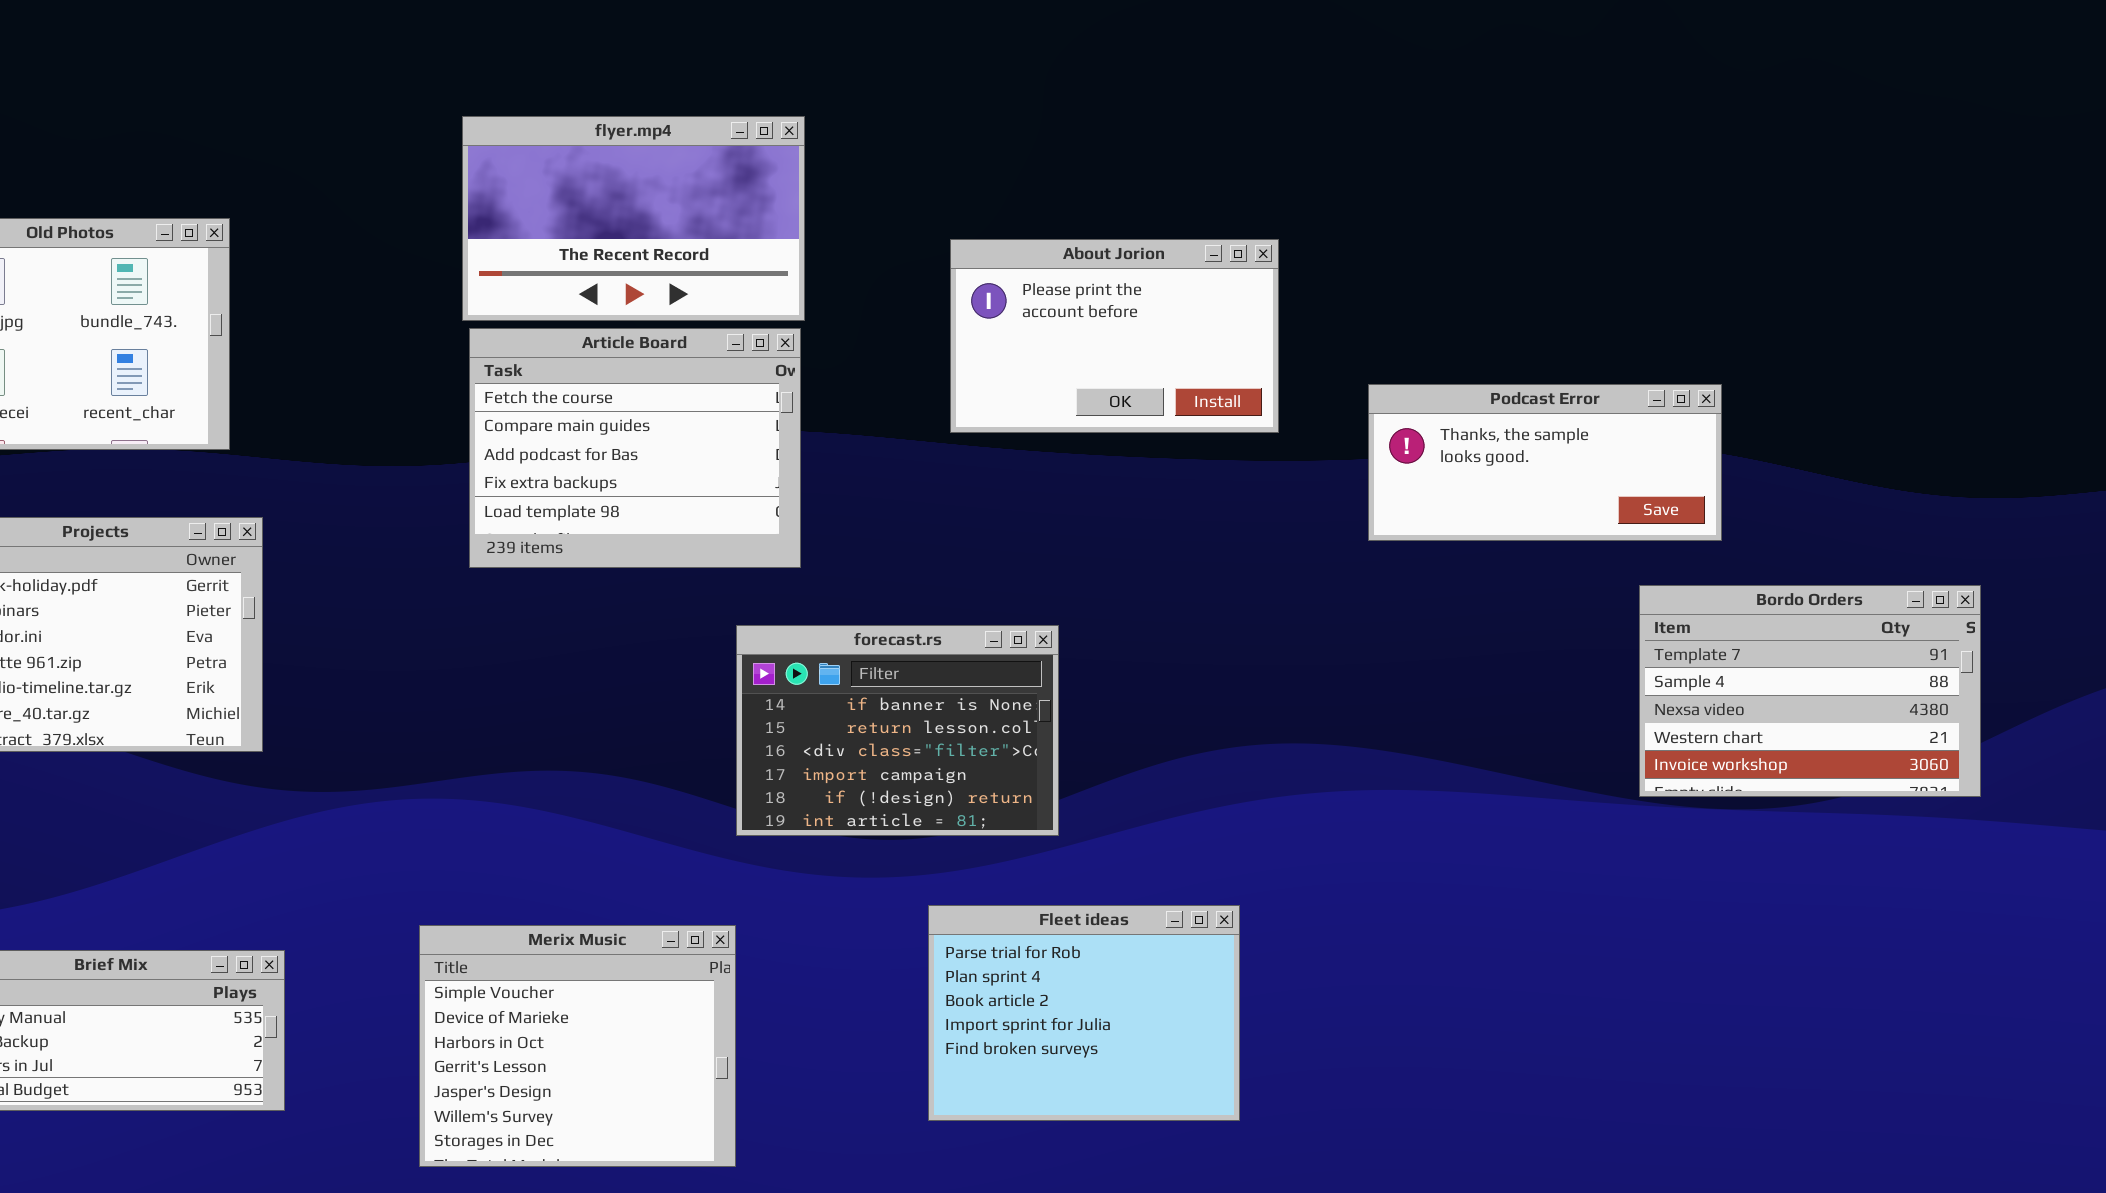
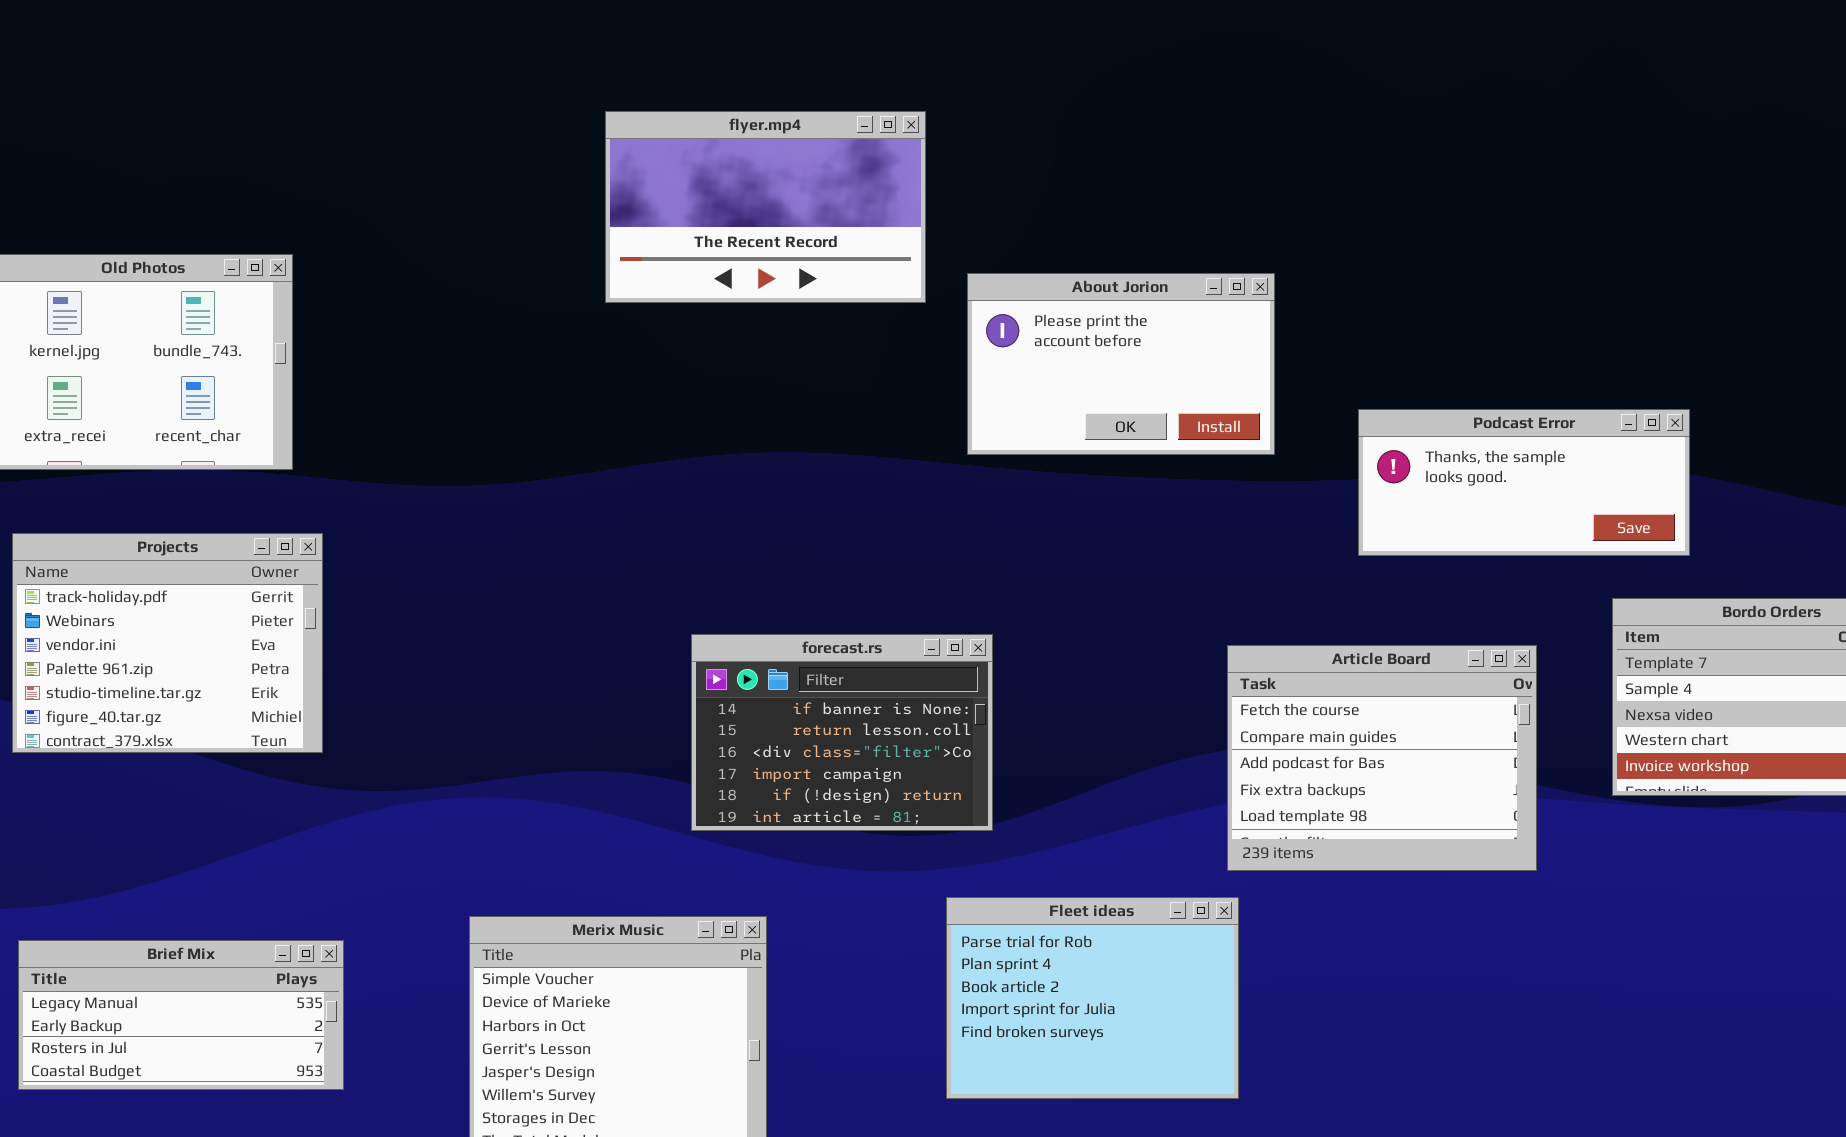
flyer.mp4: [462,116,805,321] -> [605,111,926,303], moved
Article Board: [469,328,801,568] -> [1227,645,1537,871], moved
forecast.rs: [736,625,1059,836] -> [691,634,993,831], moved

